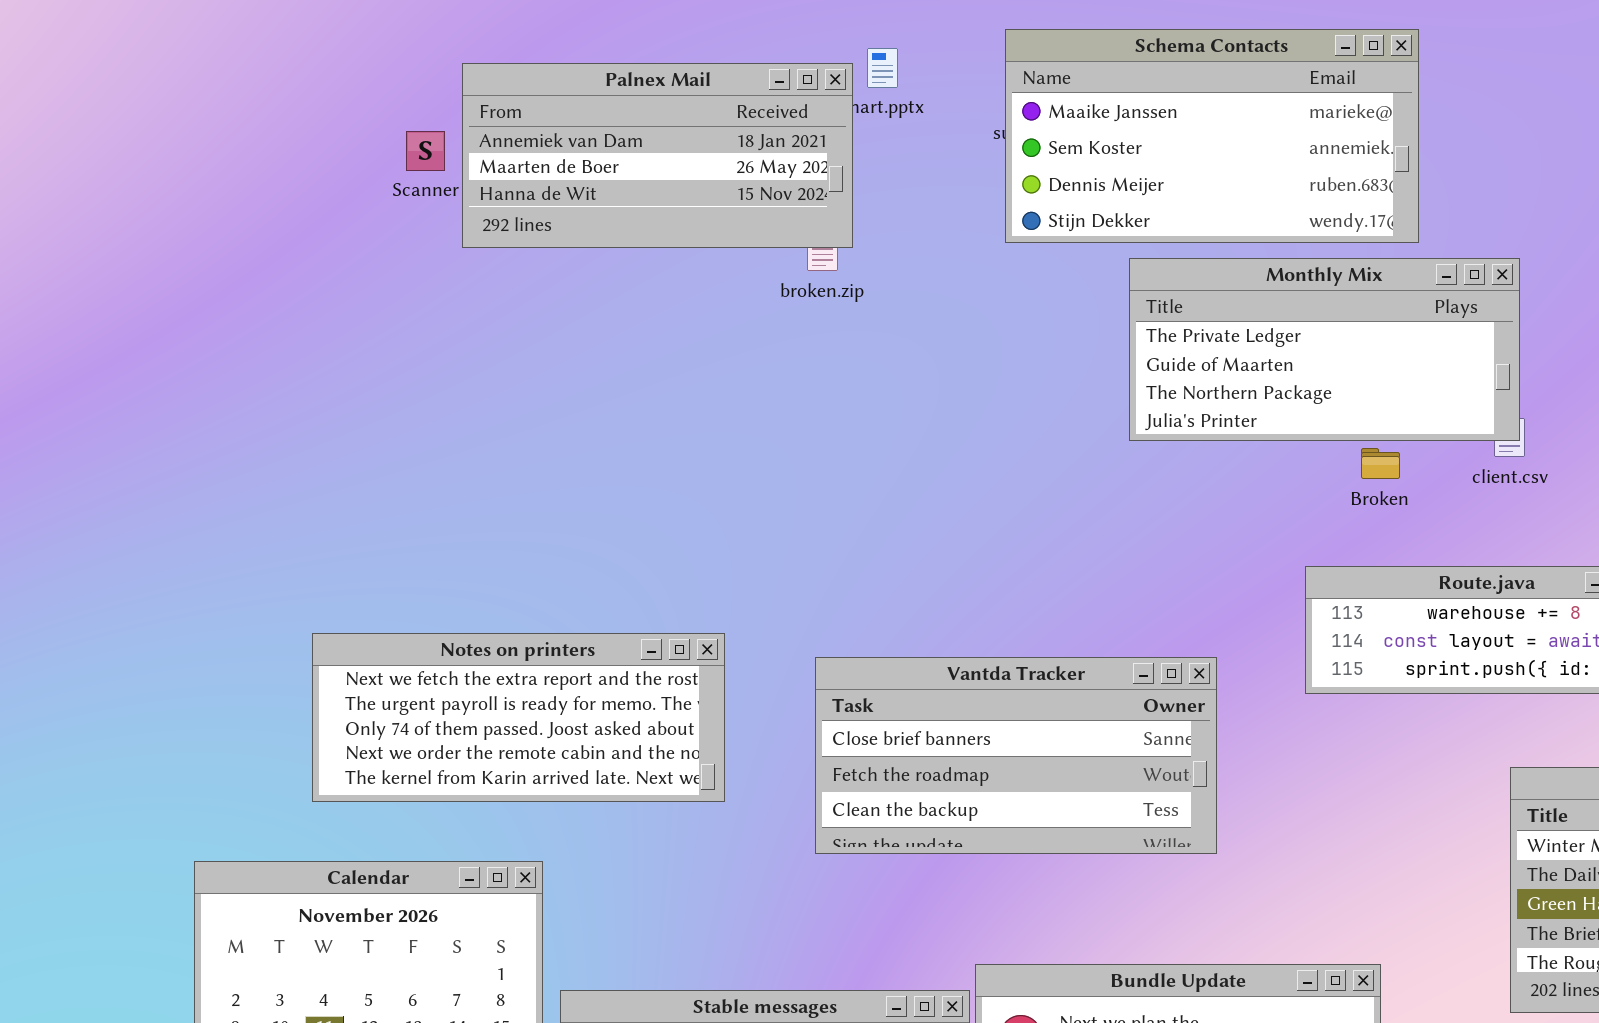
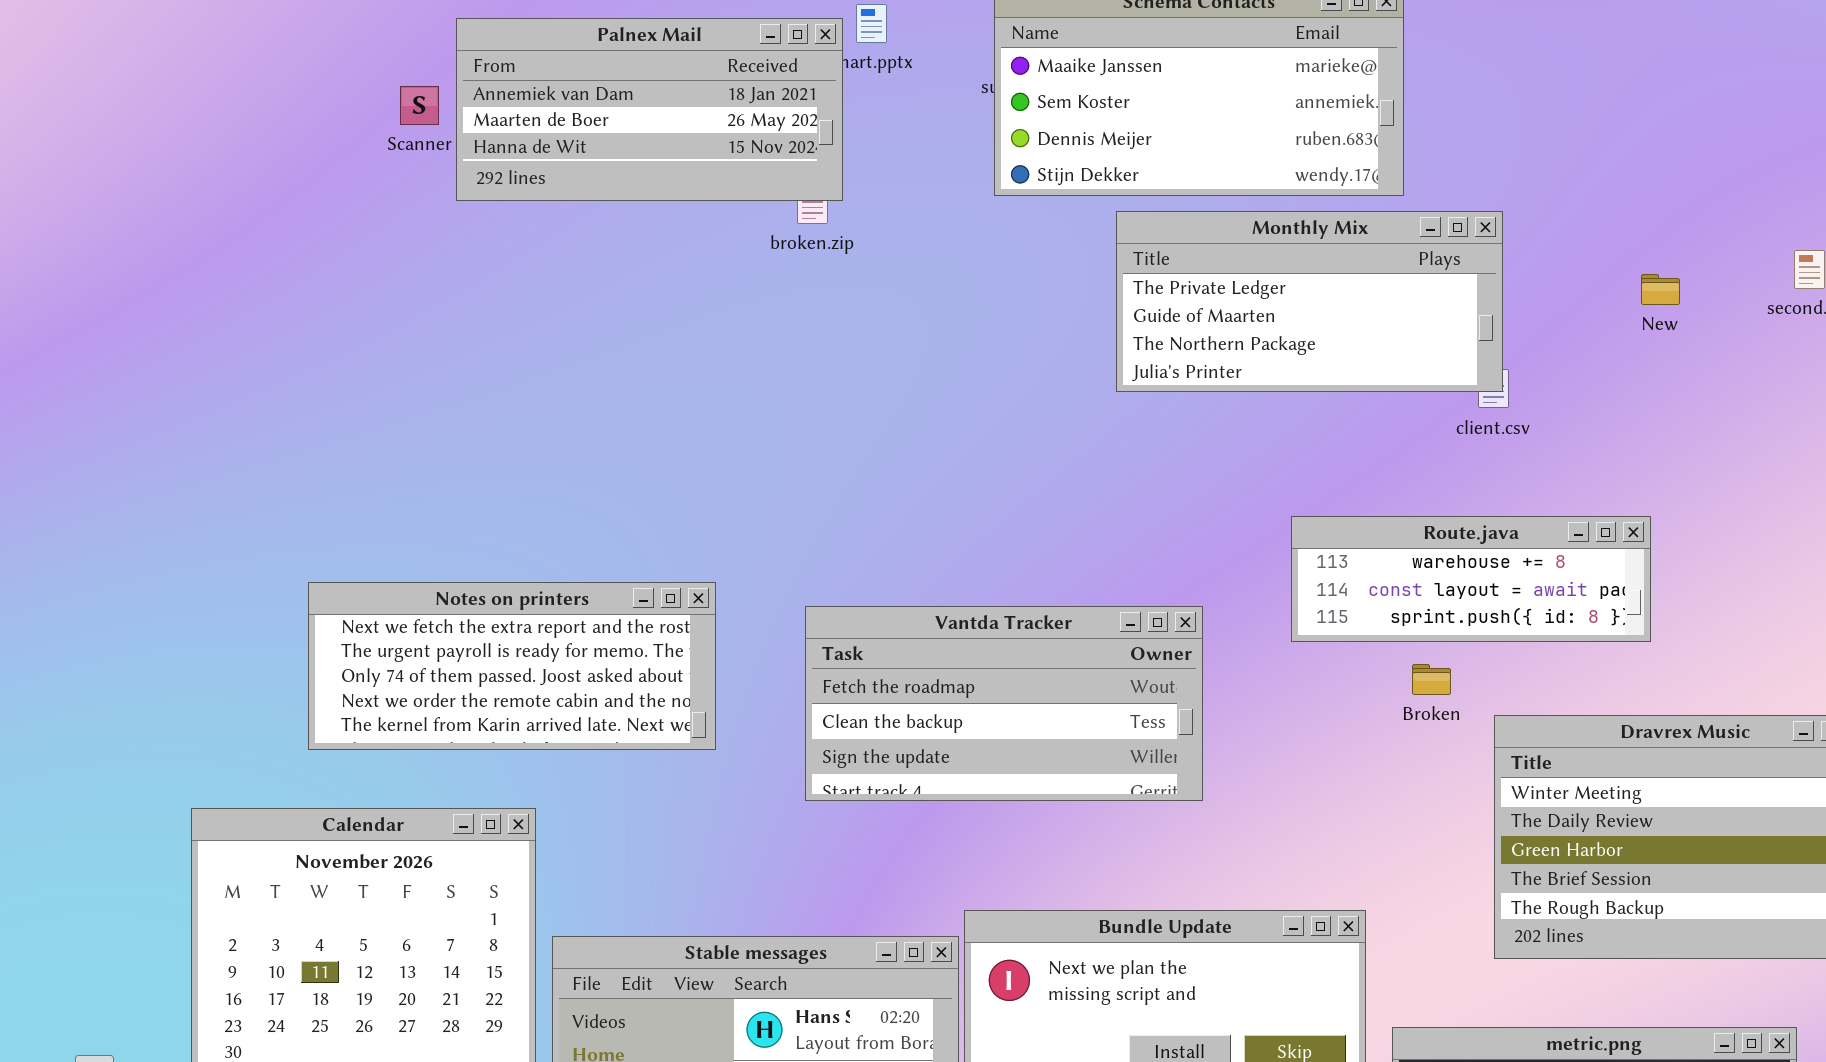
Broken: [1361,448,1400,479] -> [1412,664,1451,695], moved
Vantda Tracker: [815,657,1217,854] -> [805,606,1203,801], scrolled down 1 row

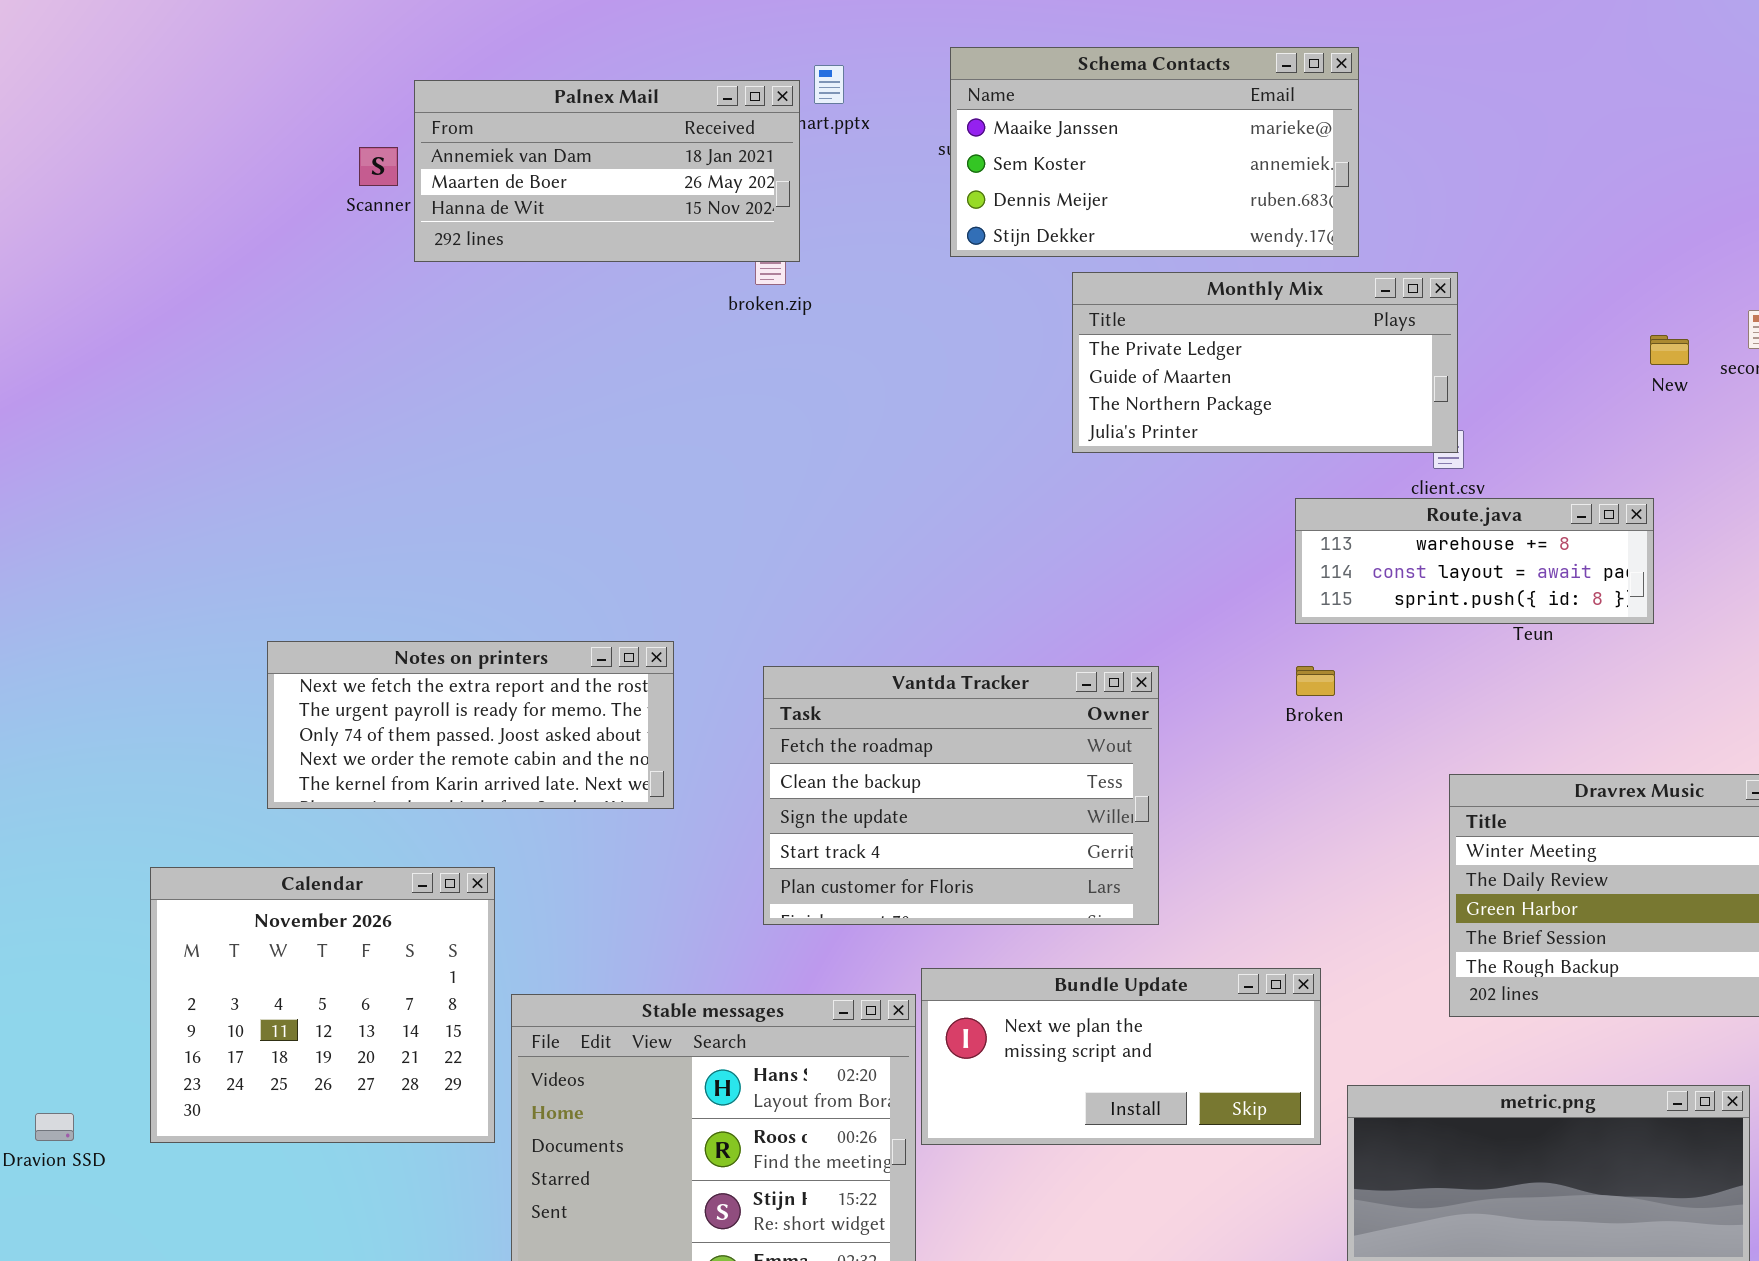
New: [1641,274,1680,305] -> [1650,335,1689,365], moved
Route.java: [1291,516,1651,642] -> [1295,498,1654,624], moved
Vantda Tracker: [805,606,1203,801] -> [763,666,1159,925], resized
Broken: [1412,664,1451,695] -> [1296,666,1335,696], moved

